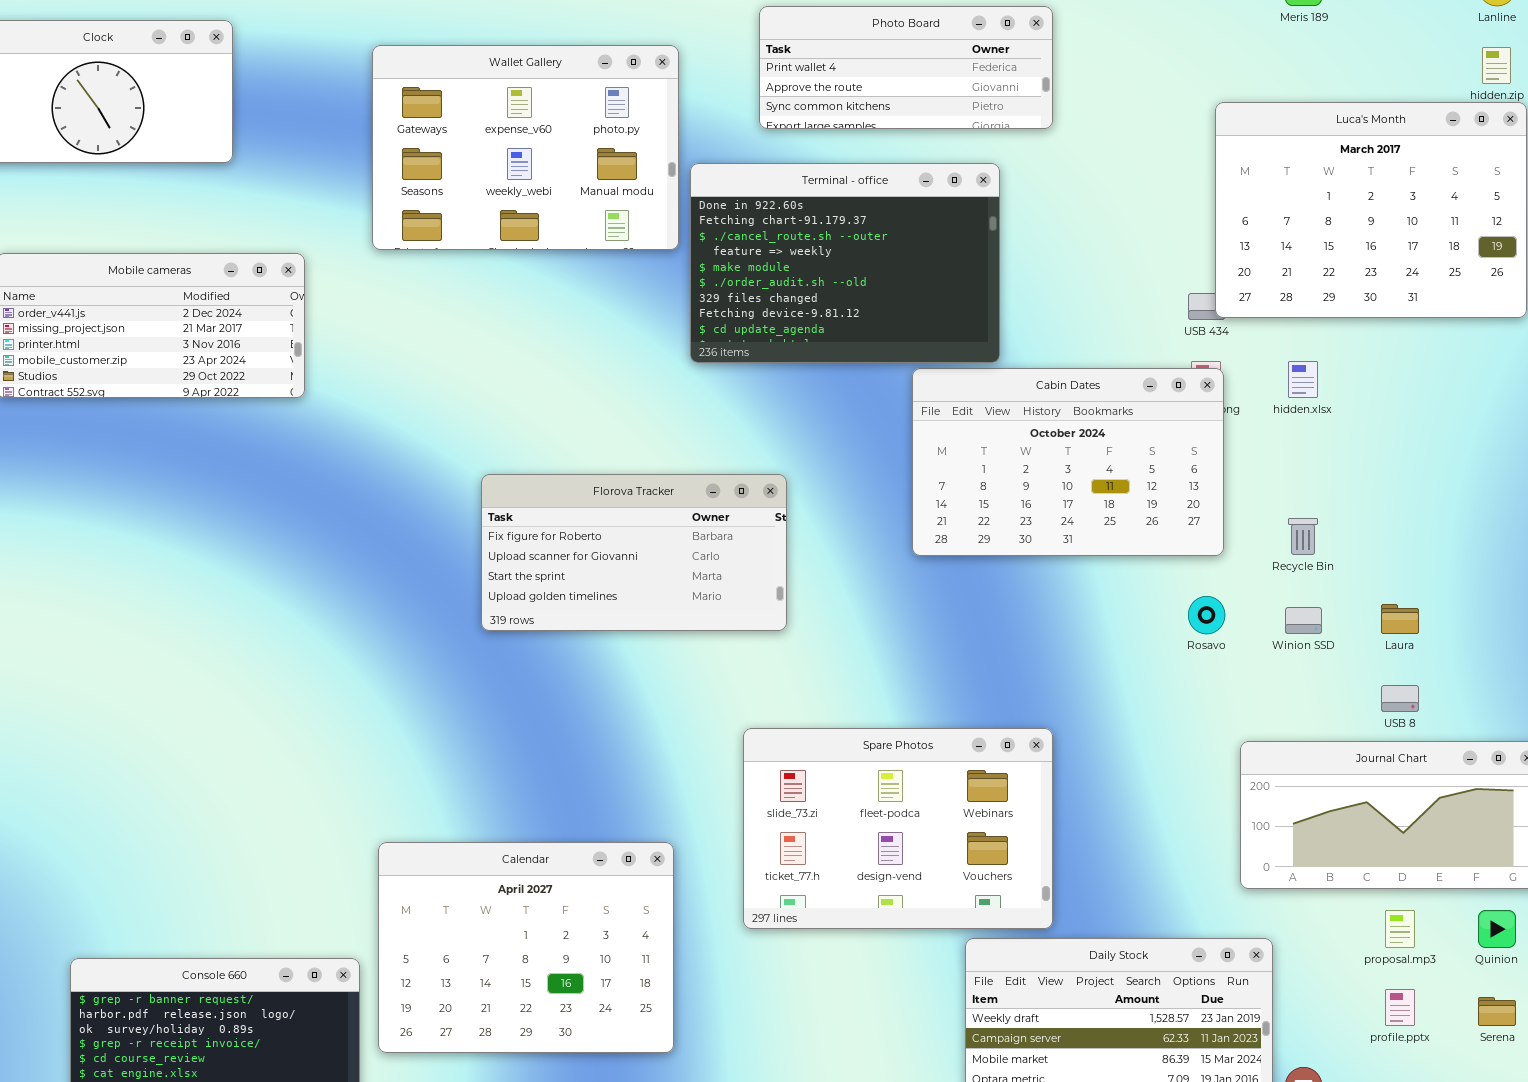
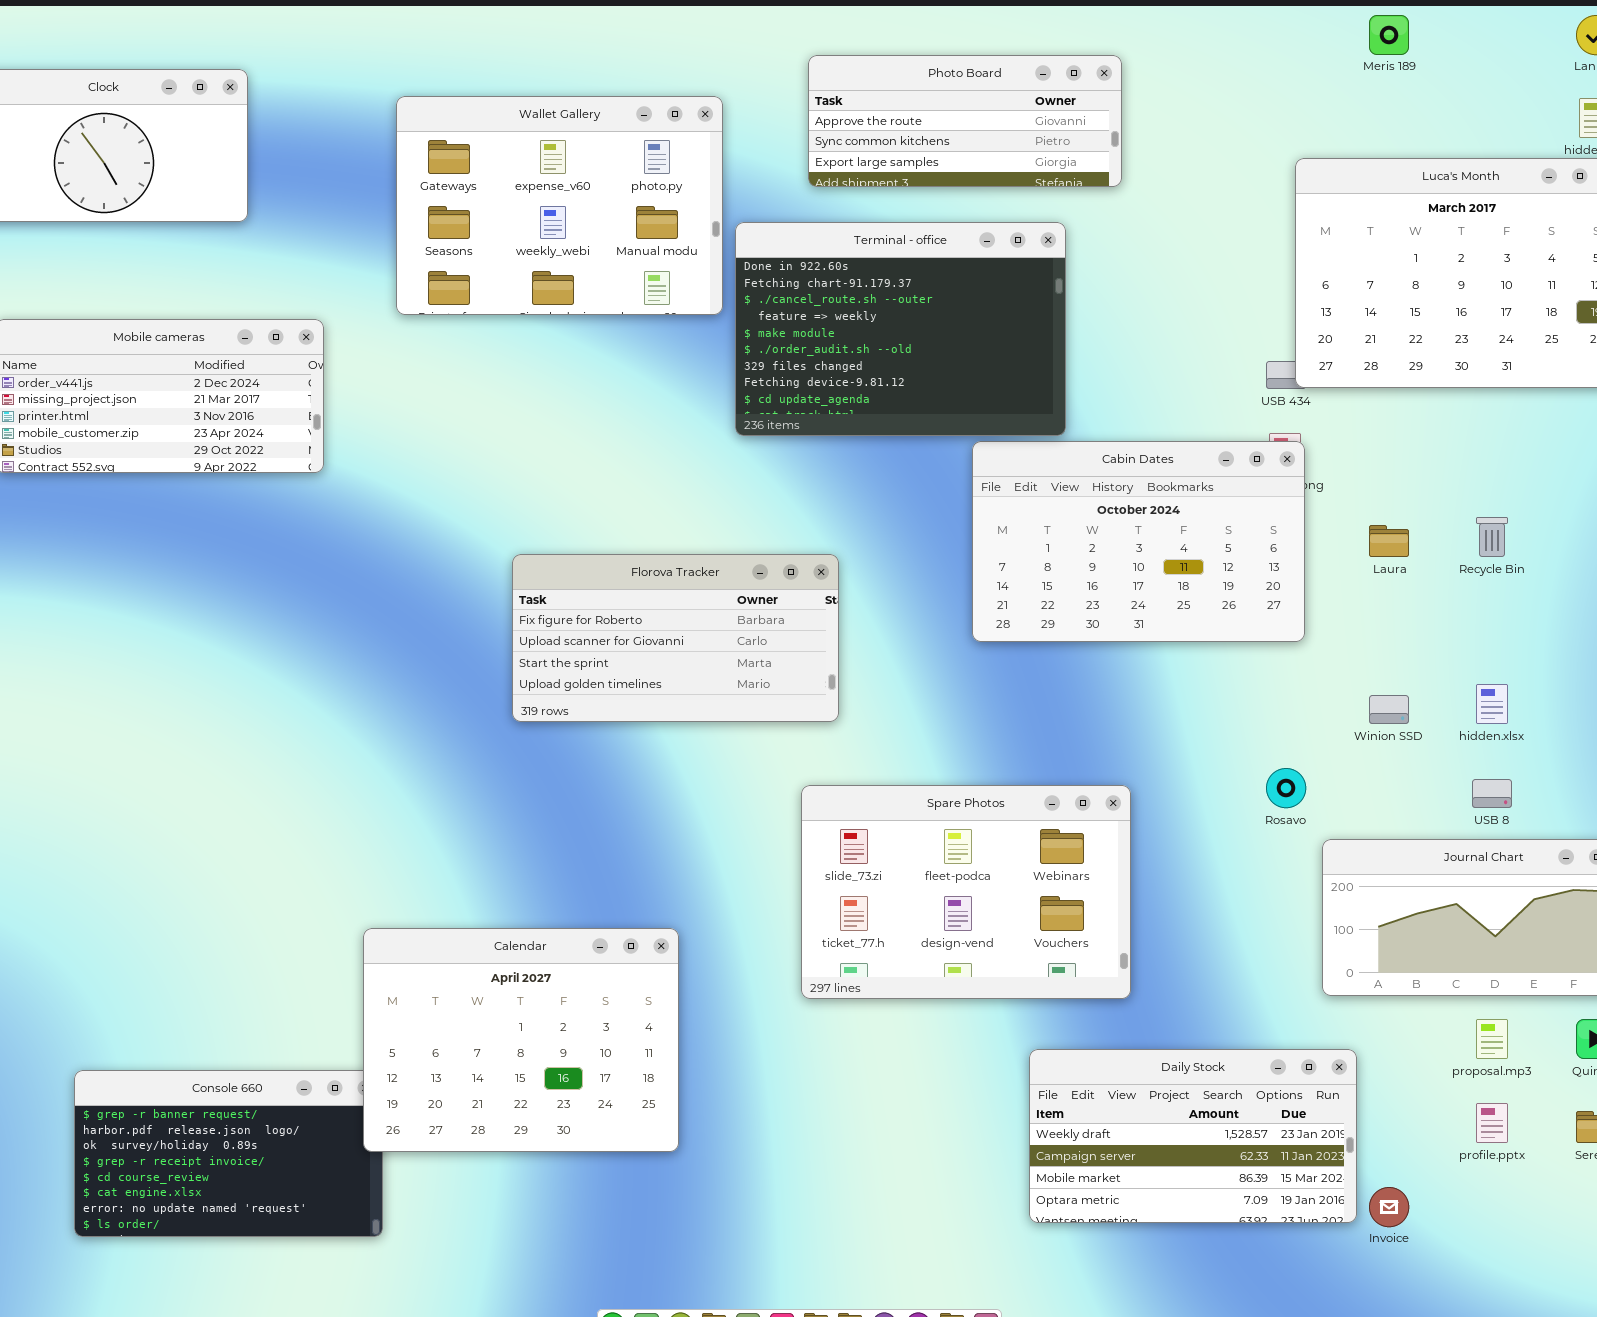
Photo Board: [759,6,1053,129] -> [808,55,1122,187], scrolled down 1 row
hidden.xlsx: [1288,361,1318,398] -> [1476,684,1508,724], moved
Recycle Bin: [1288,518,1318,555] -> [1476,517,1508,557], moved
Rosavo: [1188,596,1225,634] -> [1266,768,1306,808], moved
Laura: [1381,604,1419,634] -> [1369,525,1409,557], moved
Spare Photos: [743,728,1053,929] -> [801,785,1131,999], moved
Calendar: [378,842,674,1053] -> [363,928,679,1152], moved

